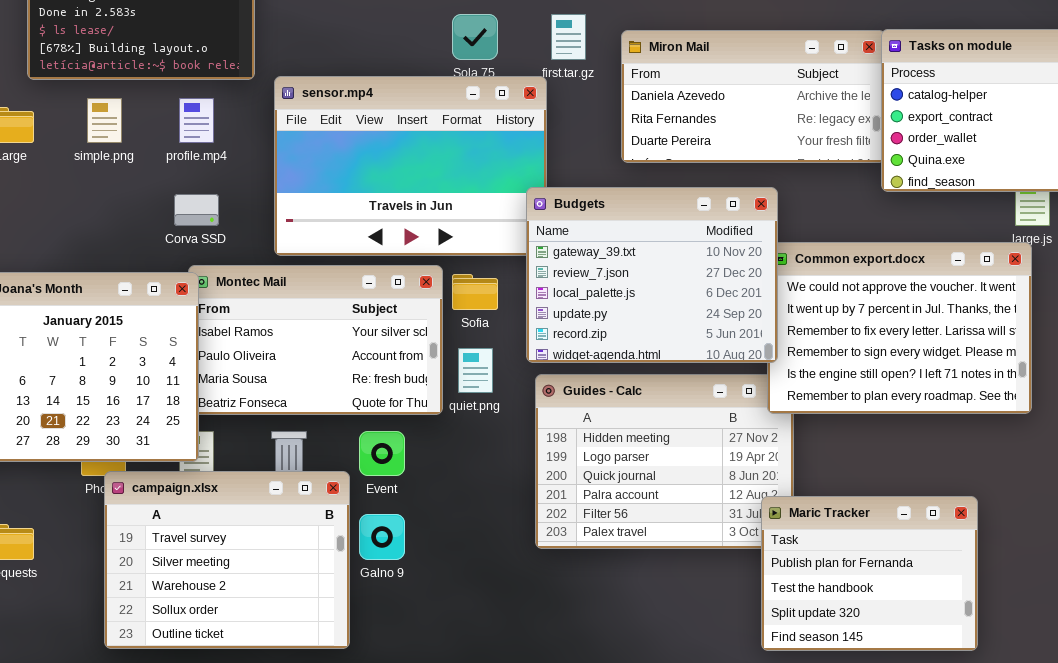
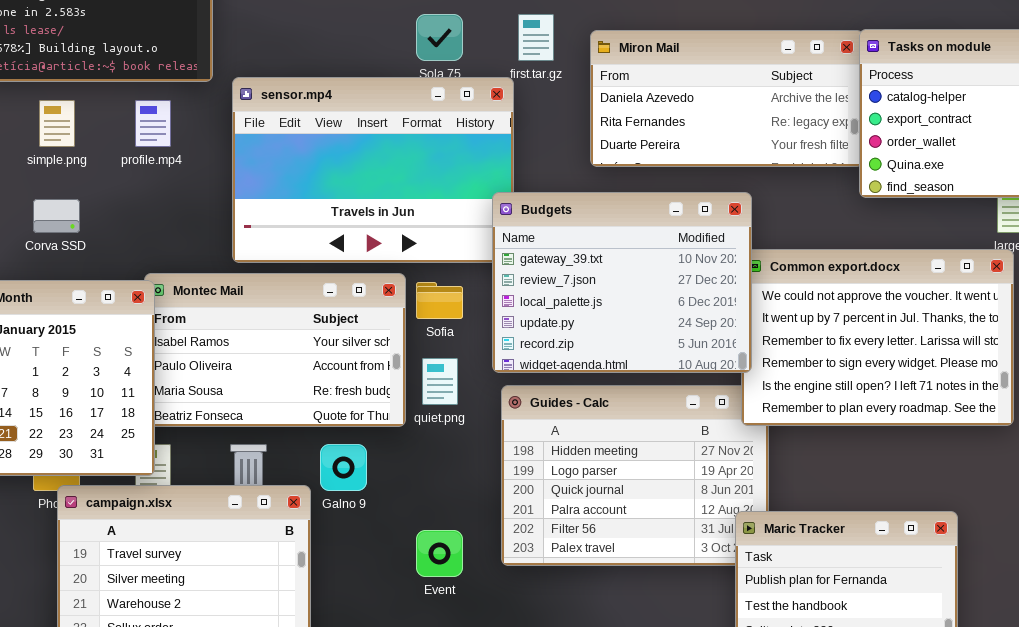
Corva SSD: [174,194,219,226] -> [33,199,80,233], moved
Event: [359,431,405,476] -> [416,530,463,577], moved
Galno 9: [359,514,405,560] -> [320,444,367,491], moved

